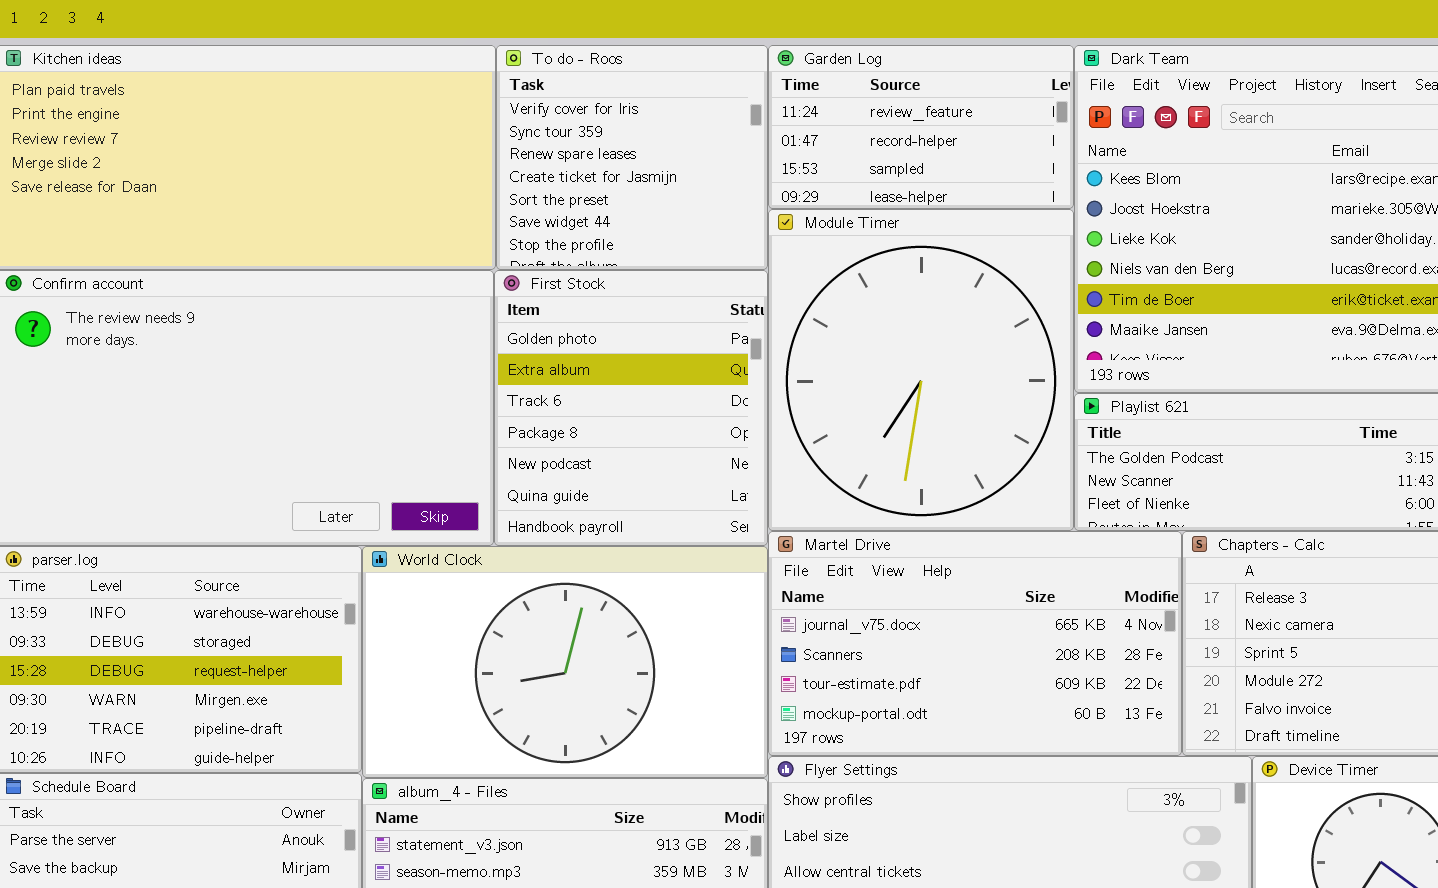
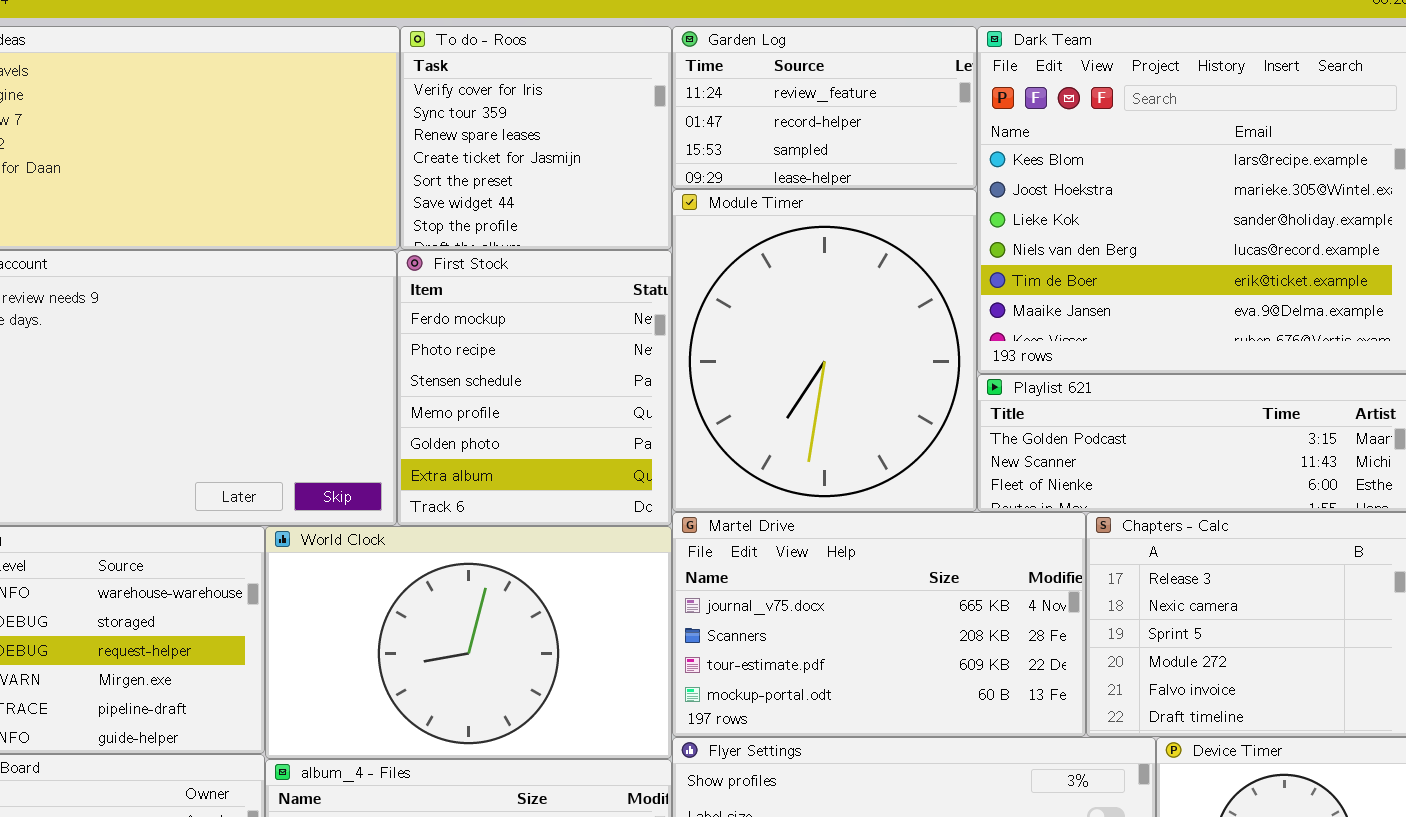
First Stock: [494,270,768,546] -> [397,250,672,526], scrolled up 4 rows

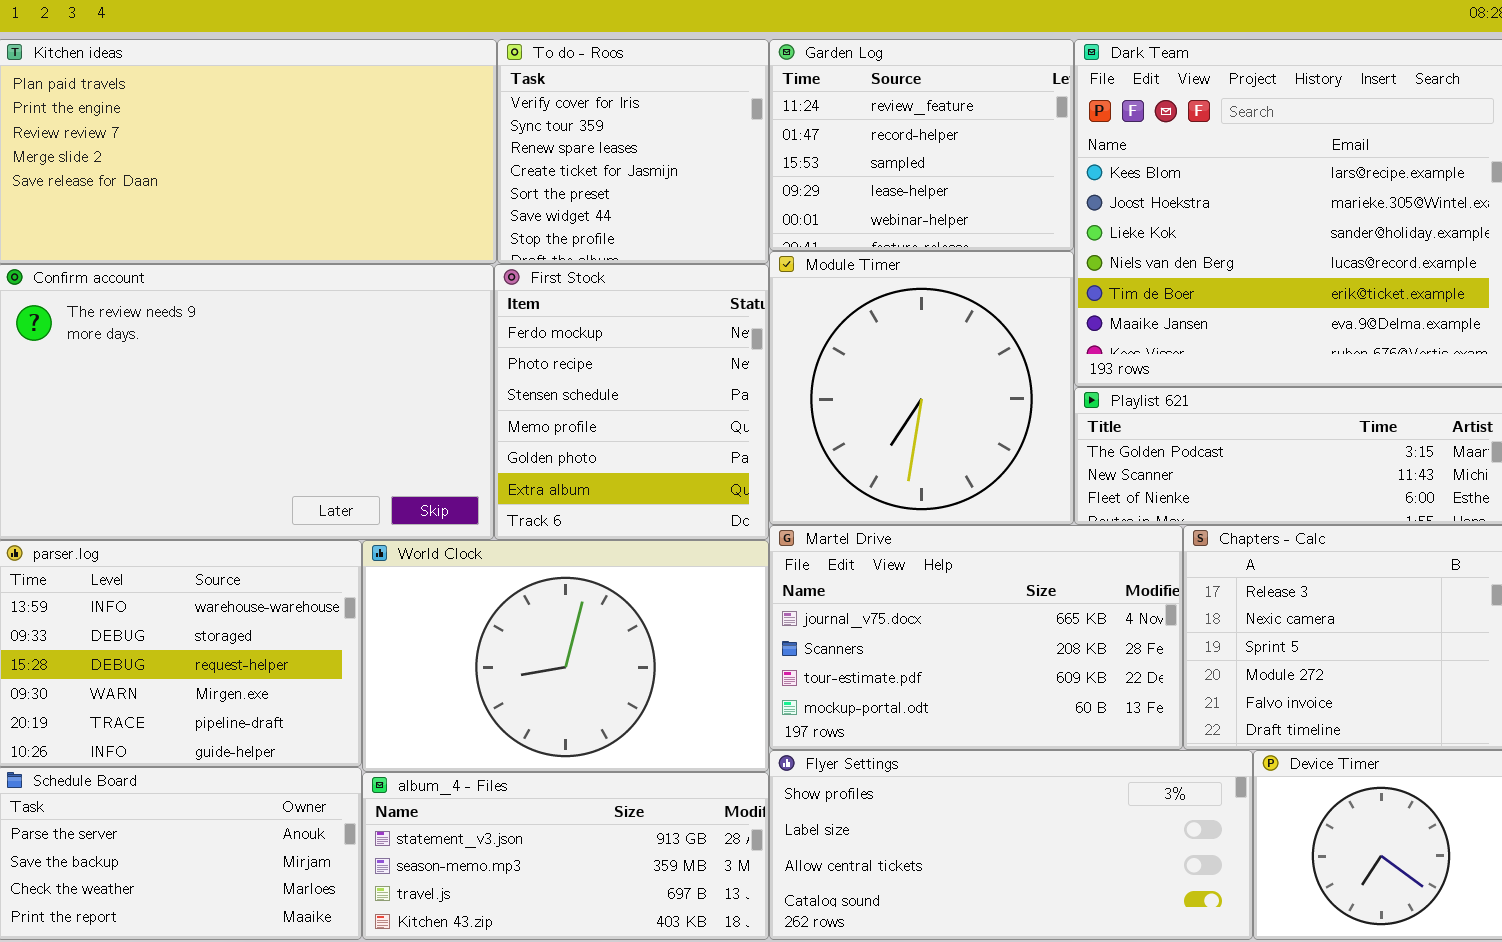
Garden Log: [672,26,977,189] -> [769,39,1074,251], resized
Module Timer: [672,189,977,512] -> [769,251,1074,525], resized

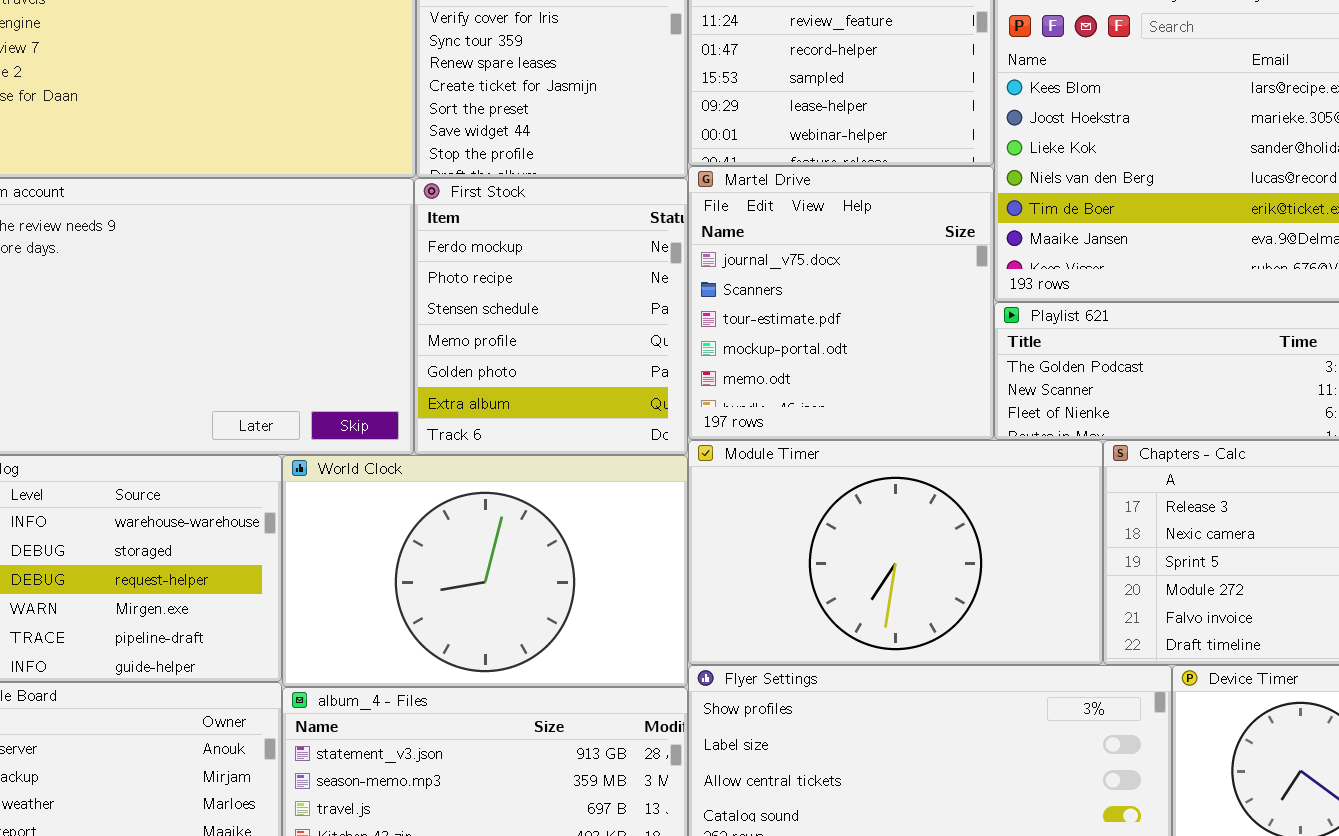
Module Timer: [769,251,1074,525] -> [688,440,1103,665], moved, resized
Martel Drive: [769,525,1183,750] -> [688,166,994,440], moved, resized

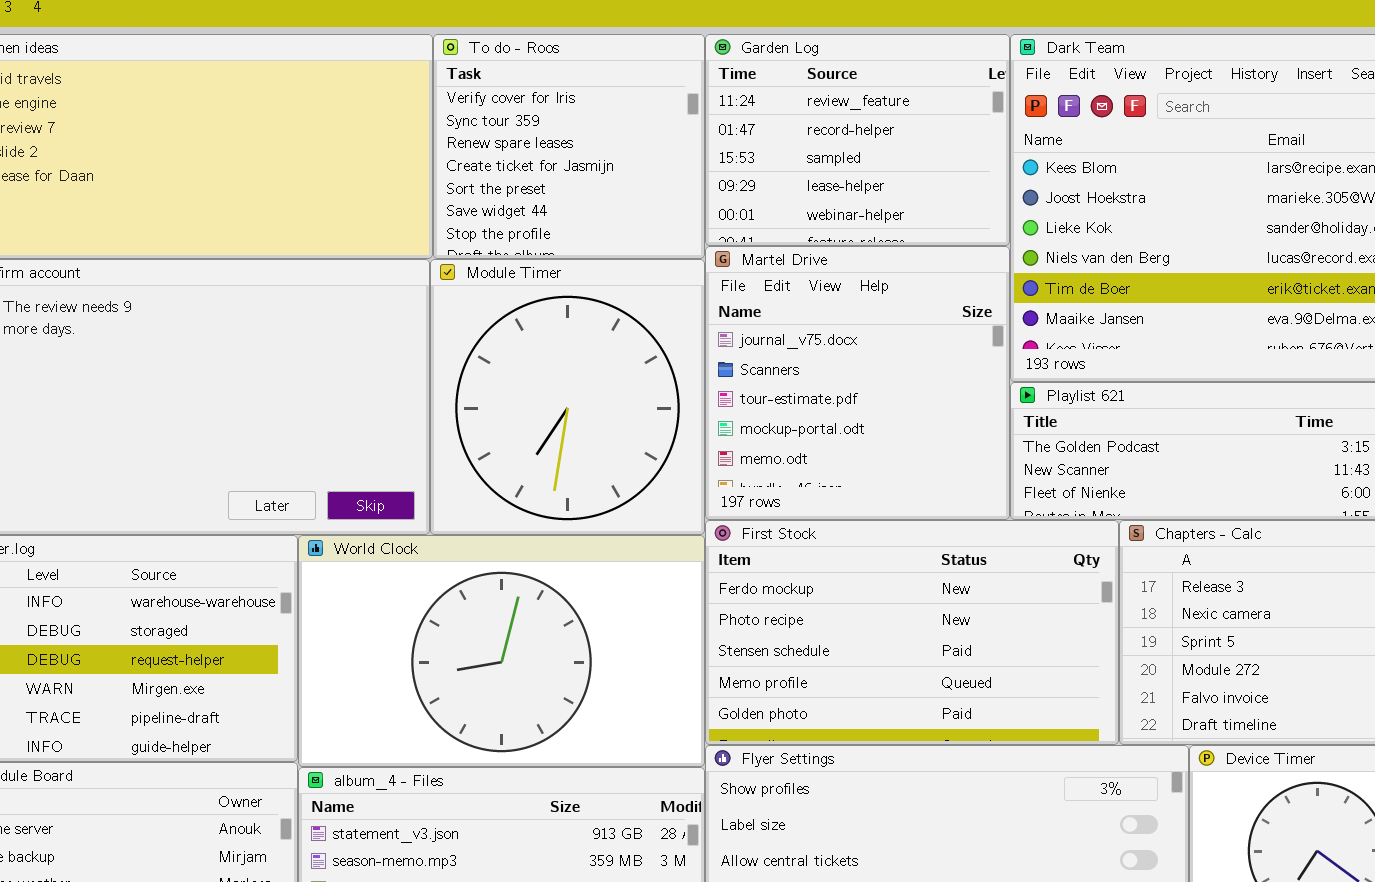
First Stock: [414,178,688,455] -> [705,520,1119,745], moved, resized
Module Timer: [688,440,1103,665] -> [430,259,705,535], moved, resized

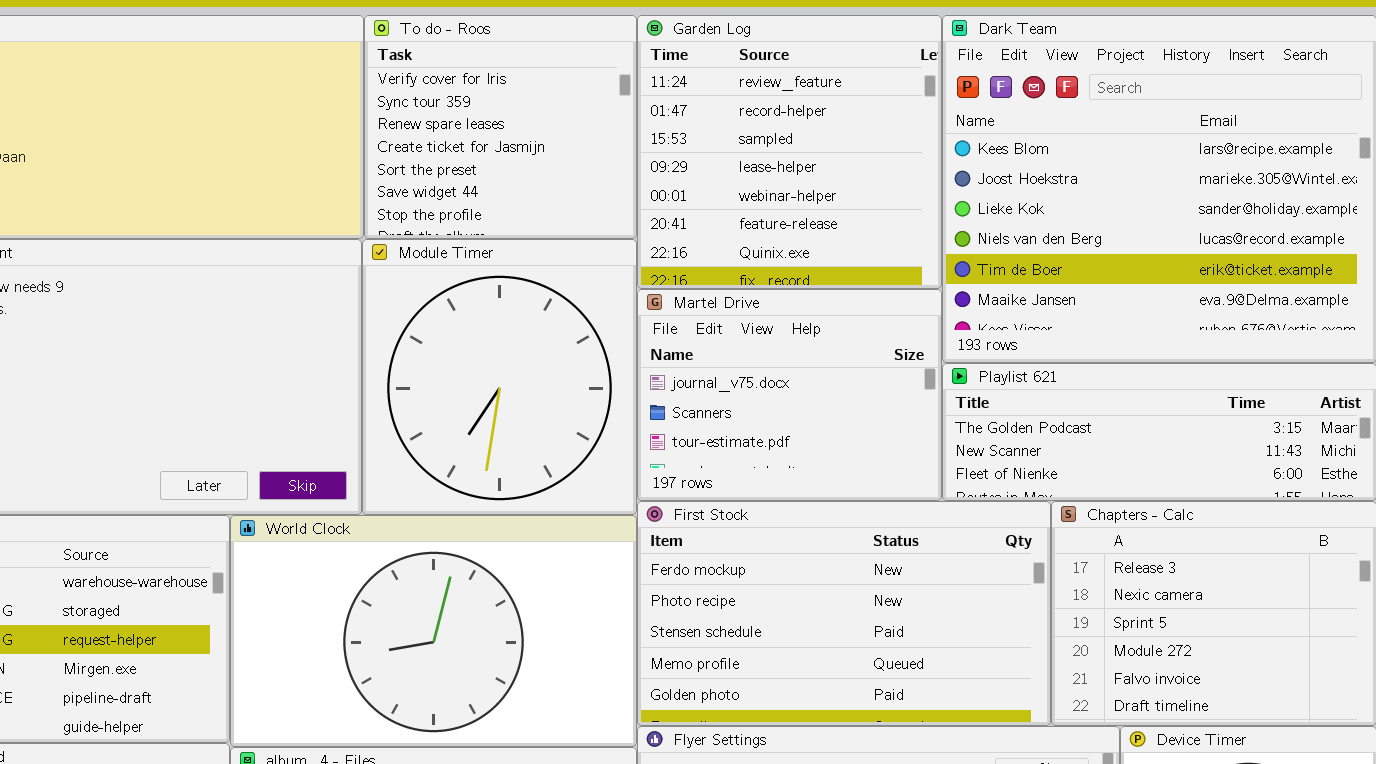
Garden Log: [705,34,1010,246] -> [637,15,942,289], resized
Martel Drive: [705,246,1010,520] -> [637,289,942,501], resized

